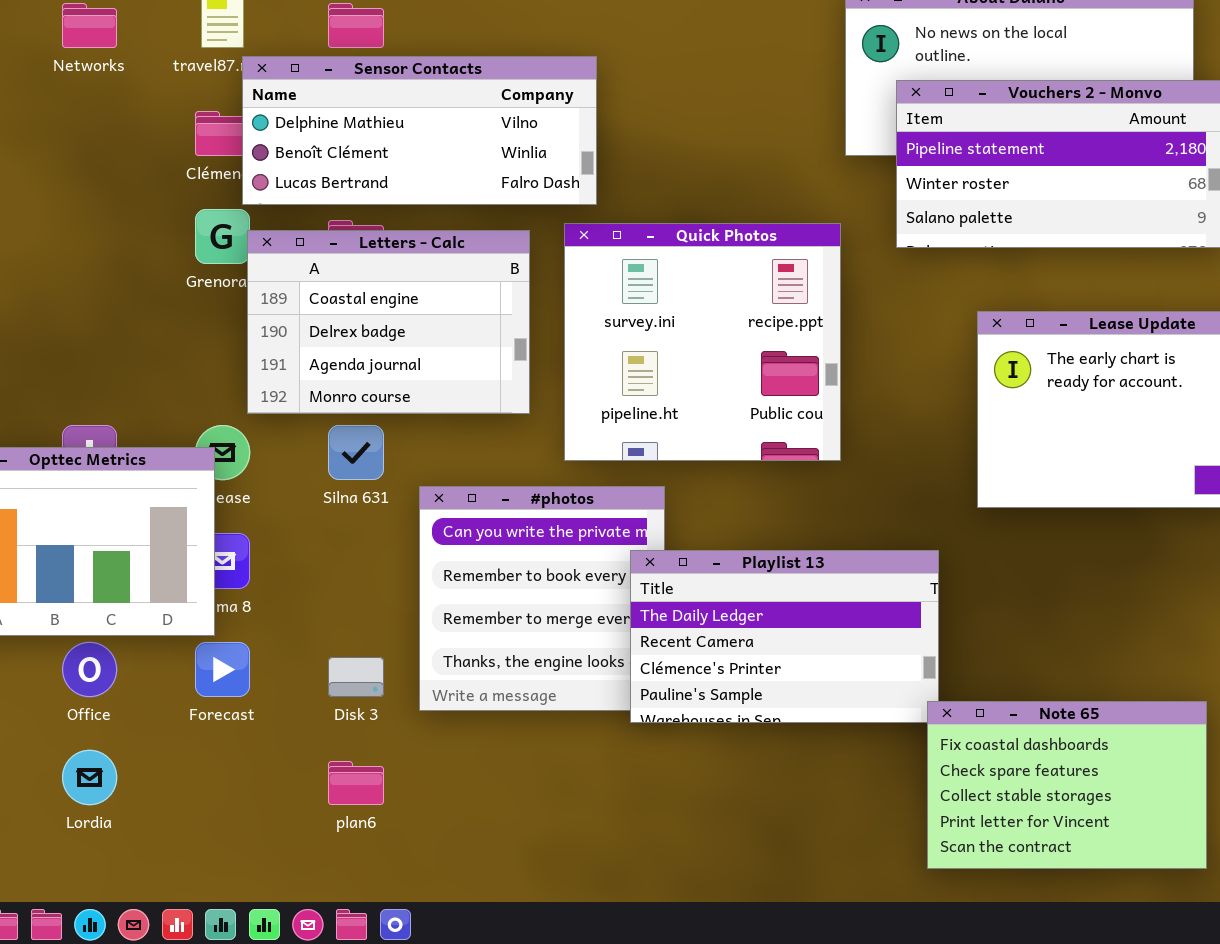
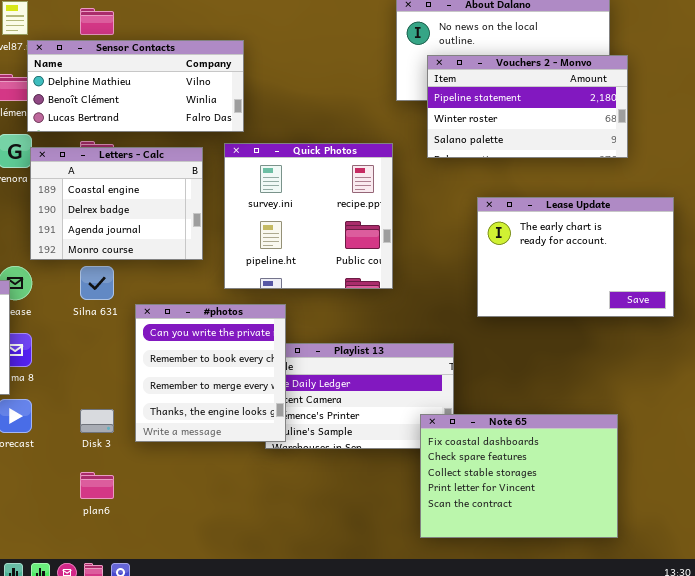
#photos: [419,486,665,711] -> [135,304,286,442], raised
Note 65: [927,701,1207,869] -> [420,414,618,538], resized

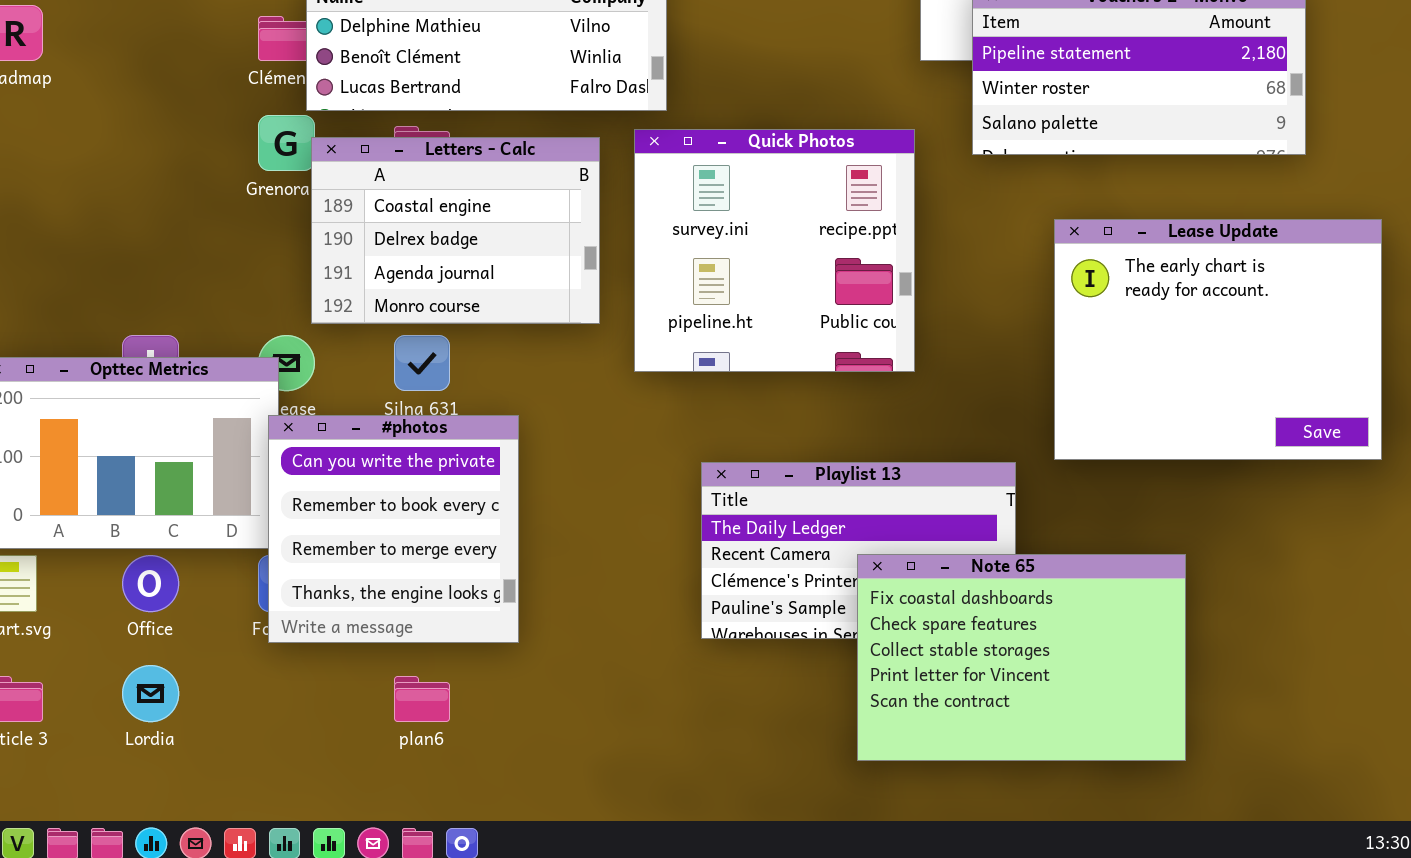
Lease Update: [477,197,674,317] -> [1054,219,1382,460], resized
#photos: [135,304,286,442] -> [268,415,519,643], moved
Note 65: [420,414,618,538] -> [857,554,1186,761], moved

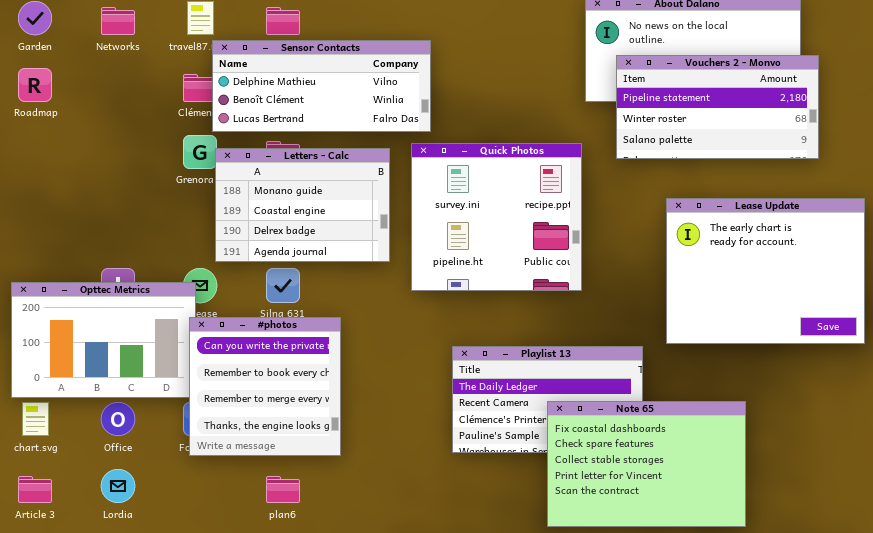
Letters - Calc: [311,137,600,324] -> [215,148,390,262], scrolled up 1 row

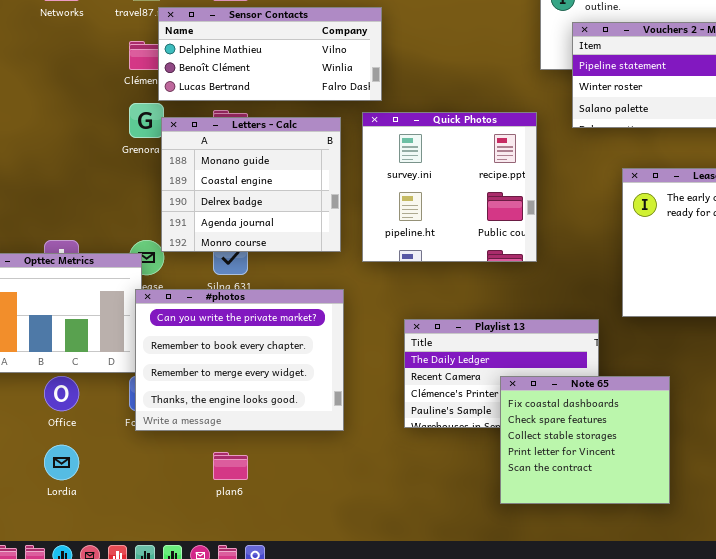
Letters - Calc: [215,148,390,262] -> [161,117,341,252], resized
#photos: [189,317,341,456] -> [135,289,344,431], resized
Note 65: [547,401,746,527] -> [500,376,670,504], resized

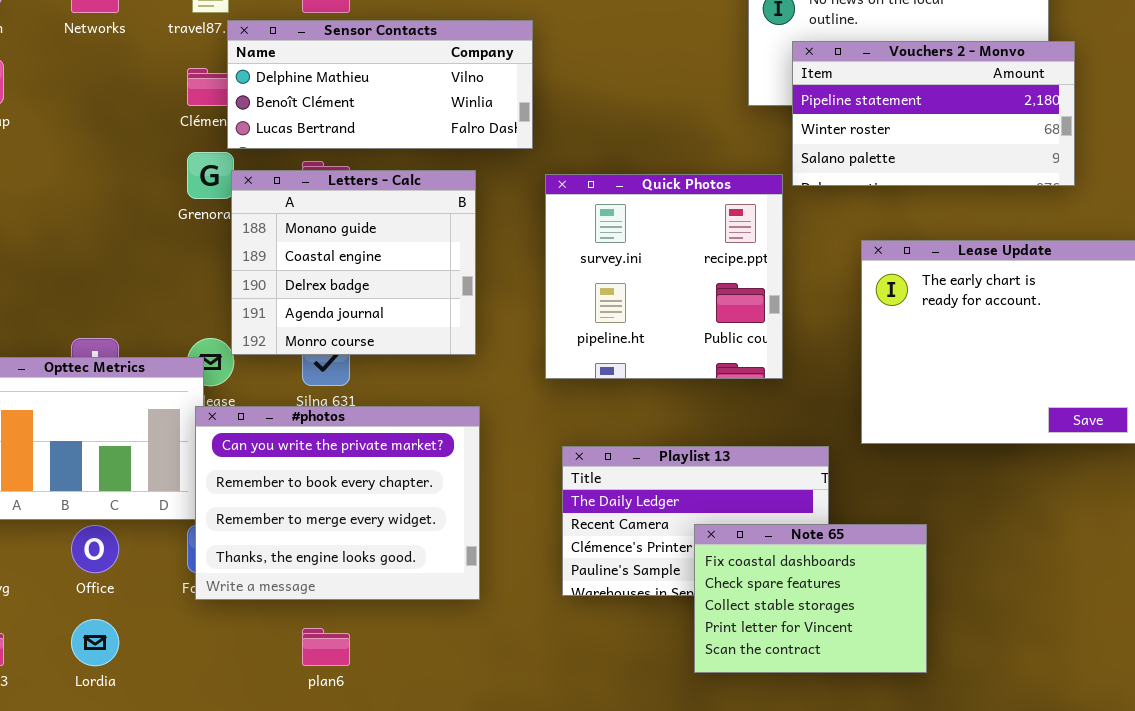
Quick Photos: [362,112,537,262] -> [545,174,783,379], moved
Note 65: [500,376,670,504] -> [694,524,927,673], resized

